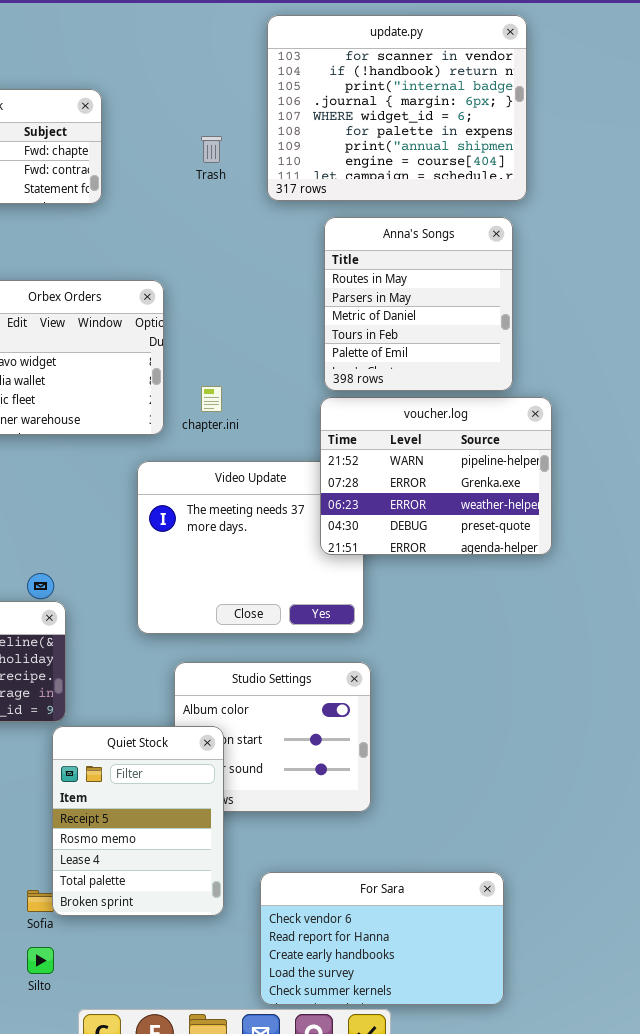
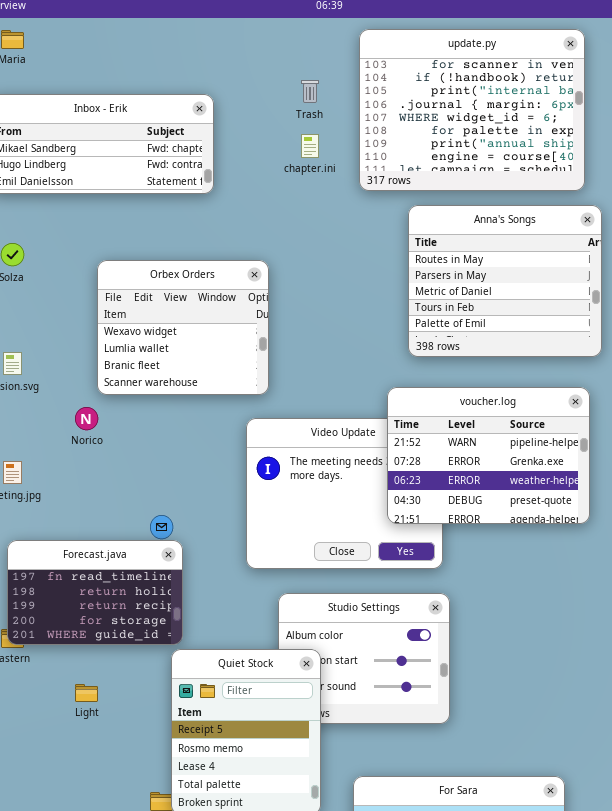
Trash: [201,136,222,163] -> [301,80,319,103], moved
Anna's Songs: [324,217,513,391] -> [408,205,602,357], resized
chapter.ini: [201,386,222,412] -> [301,134,319,158], moved
voucher.log: [320,397,552,555] -> [387,387,590,524], moved

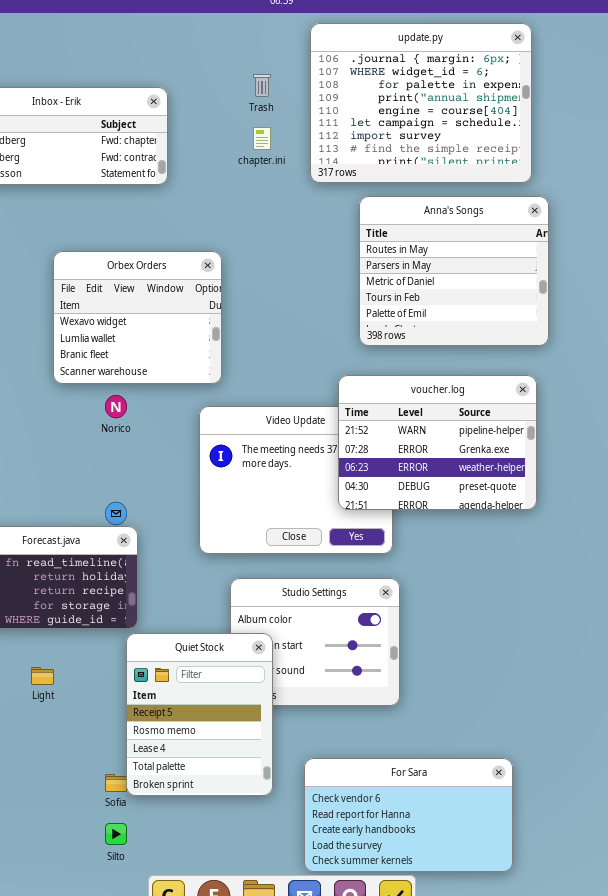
update.py: [359,29,585,191] -> [310,23,532,183], scrolled down 3 rows
Norico: [75,407,98,430] -> [105,395,127,418], moved

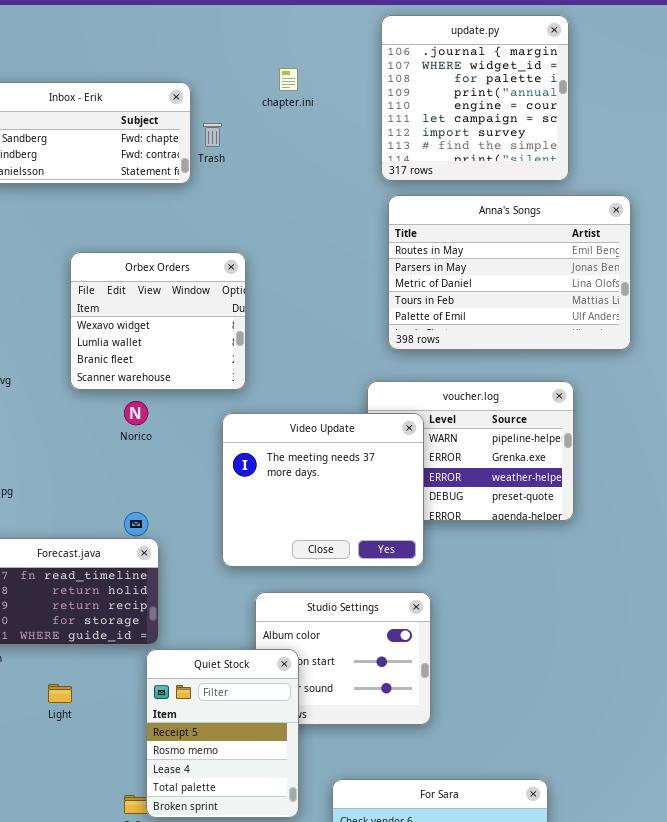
update.py: [310,23,532,183] -> [381,15,569,181], resized
Trash: [253,74,271,97] -> [203,123,222,147], moved
chapter.ini: [253,127,271,150] -> [279,68,298,91], moved
Anna's Songs: [359,196,549,346] -> [388,195,631,350], resized
Video Update: [199,406,393,554] -> [222,413,424,567], raised

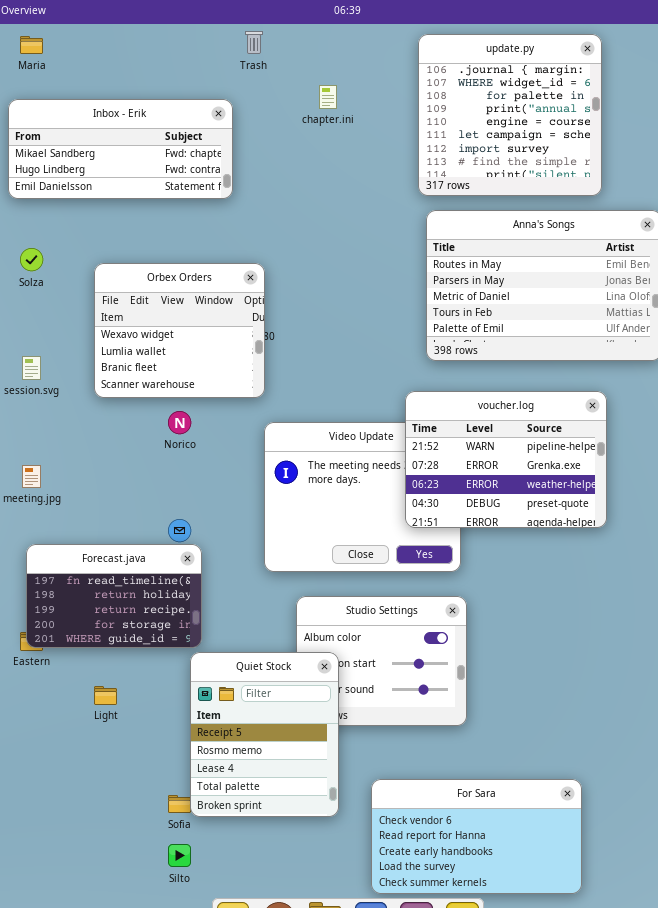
Trash: [203,123,222,147] -> [245,31,263,54], moved
Orbex Orders: [70,252,246,390] -> [94,263,265,398], moved
voucher.log: [367,381,574,521] -> [405,391,607,528], raised

